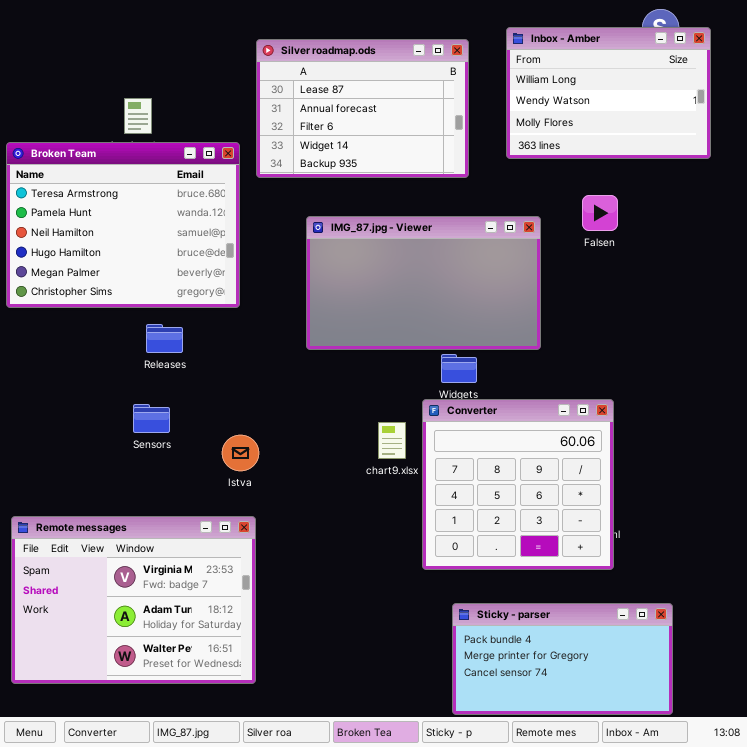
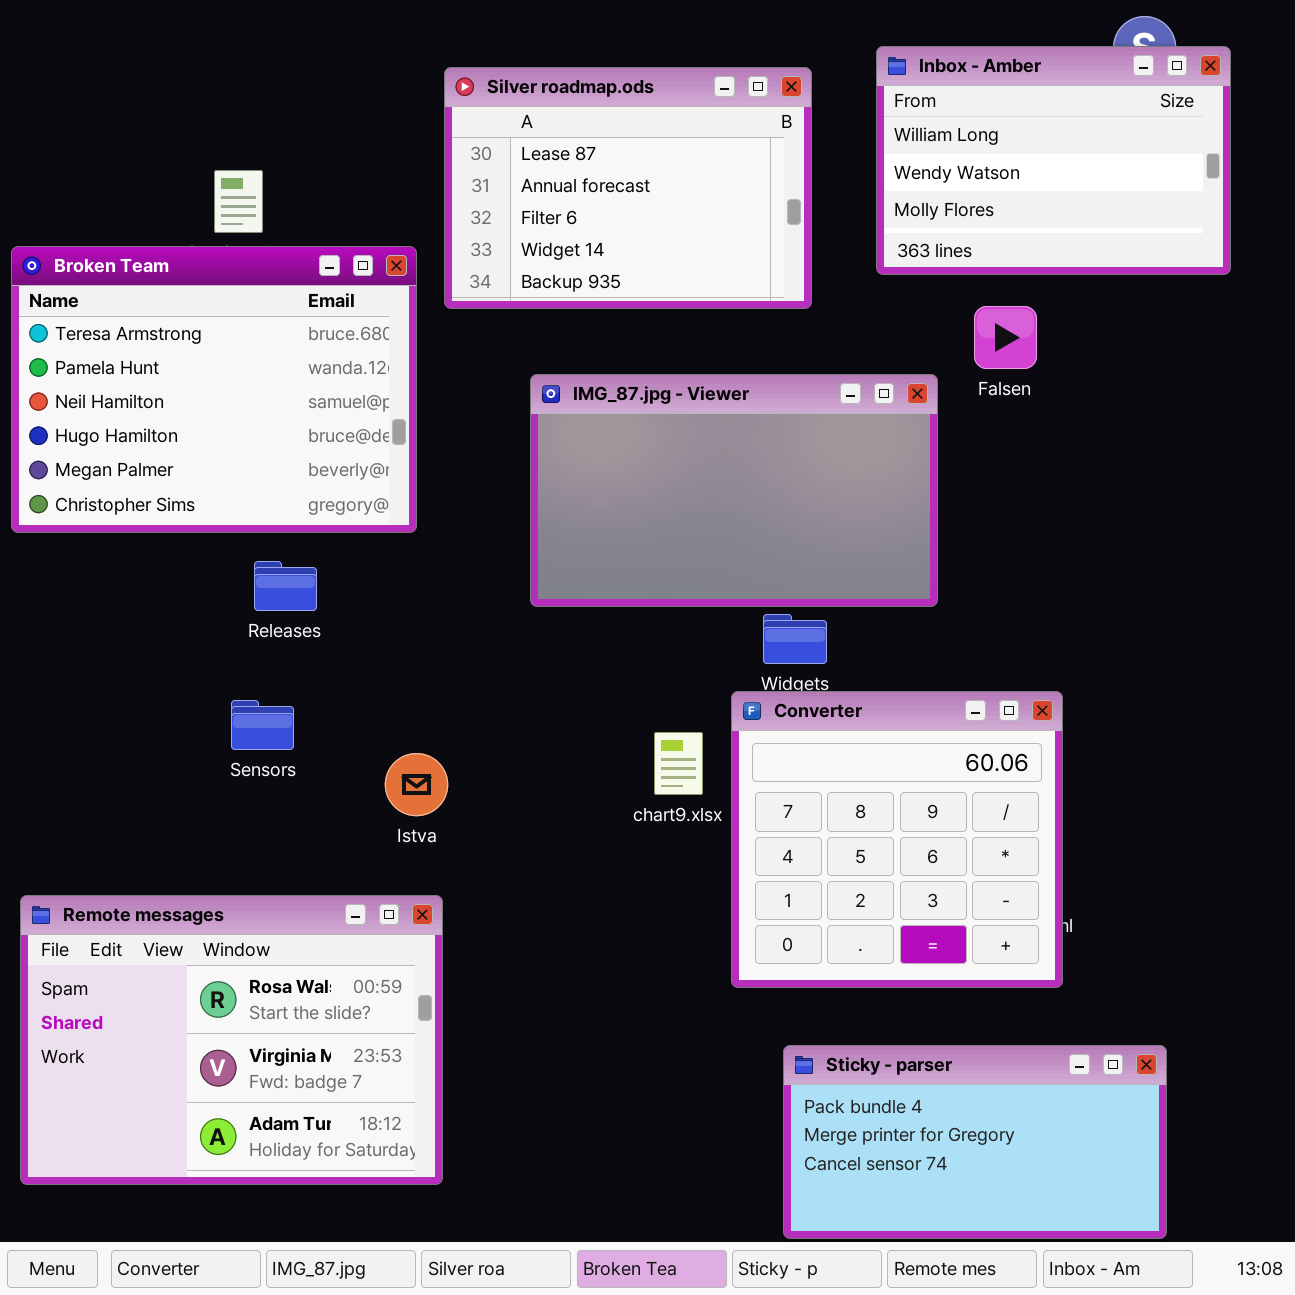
Falsen: [582,195,618,231] -> [974,306,1037,369], moved
Remote messages: [11,516,256,684] -> [20,895,443,1185], scrolled up 1 row

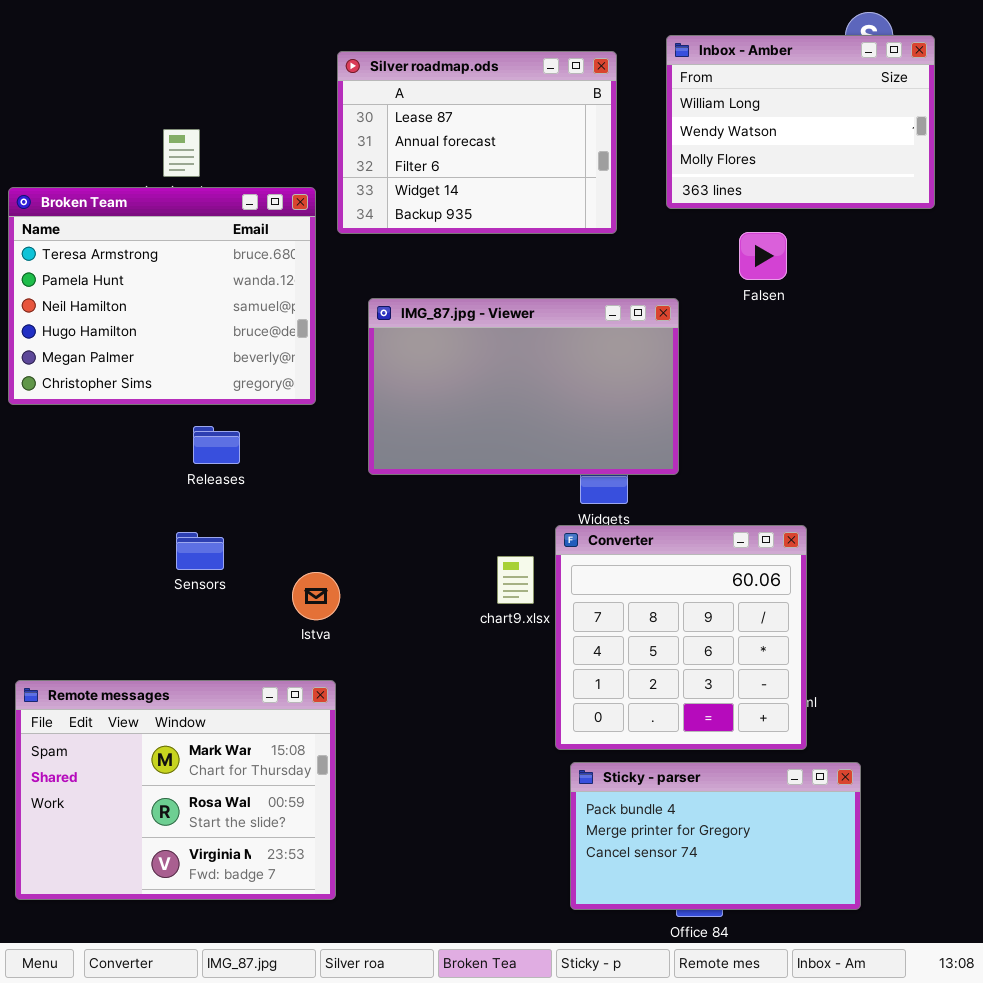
IMG_87.jpg - Viewer: [530,374,938,607] -> [368,298,679,475], moved
Remote messages: [20,895,443,1185] -> [15,680,336,900], scrolled up 1 row
Sticky - parser: [783,1045,1167,1239] -> [570,762,861,910], moved

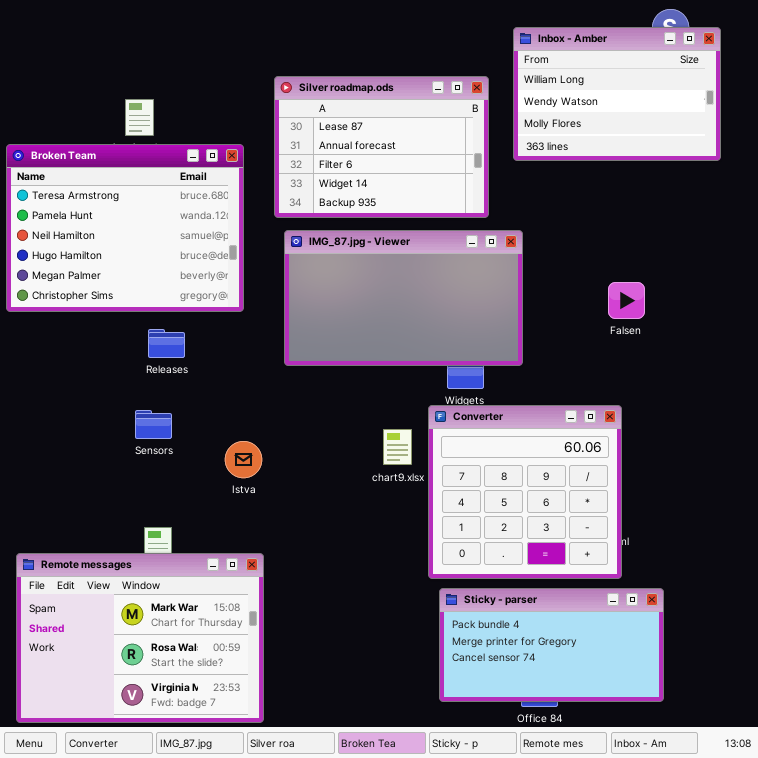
Silver roadmap.ods: [337,51,617,234] -> [274,76,489,218], moved
Falsen: [739,232,787,280] -> [608,282,645,319], moved
Remote messages: [15,680,336,900] -> [16,553,264,723], moved

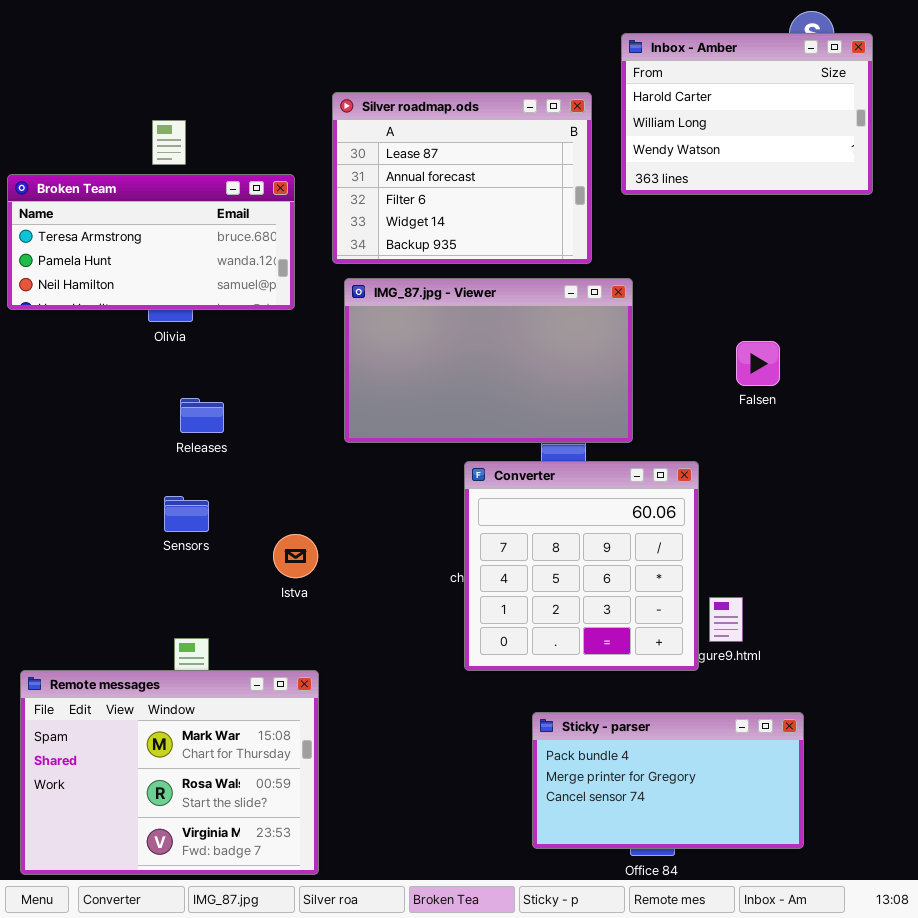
Inbox - Amber: [513,27,721,161] -> [621,33,873,195], scrolled up 1 row
Broken Team: [6,144,244,312] -> [7,174,295,310], resized
Converter: [428,405,622,579] -> [464,461,699,671], moved

